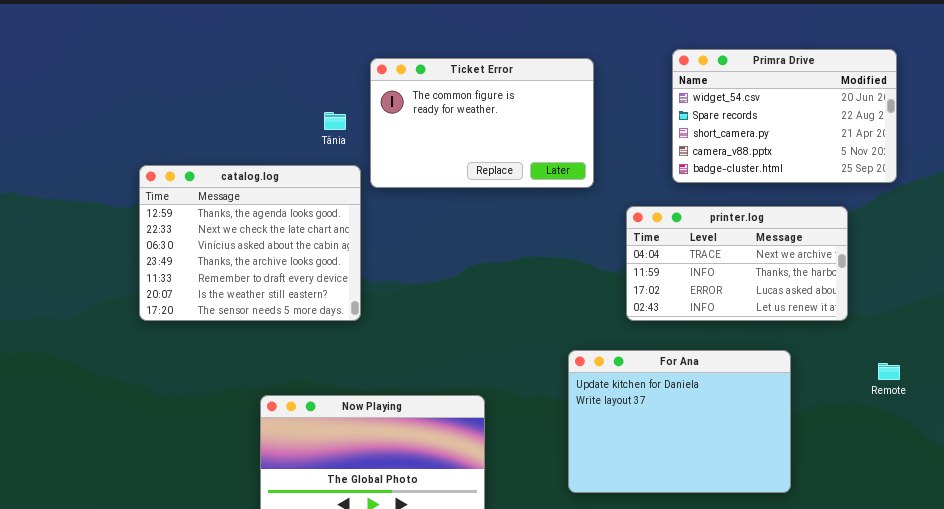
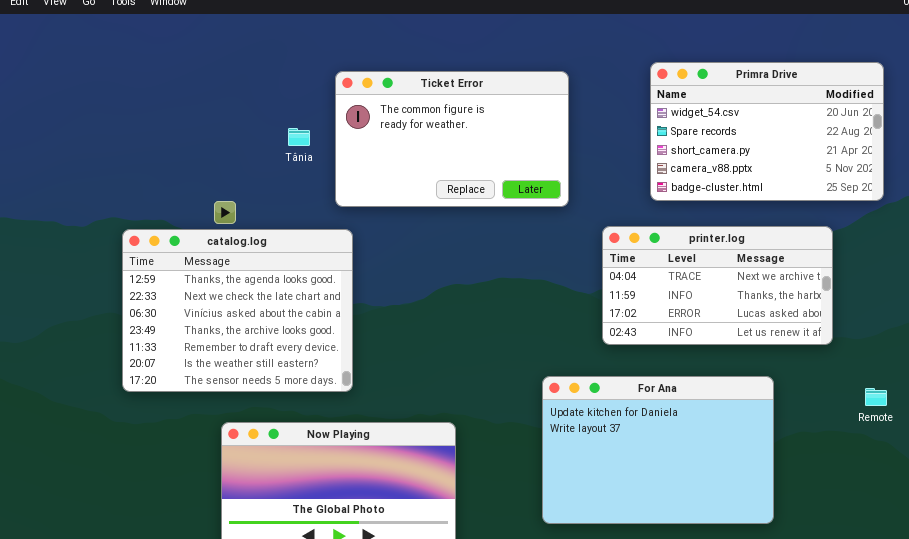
catalog.log: [139,165,361,321] -> [122,229,353,392], moved

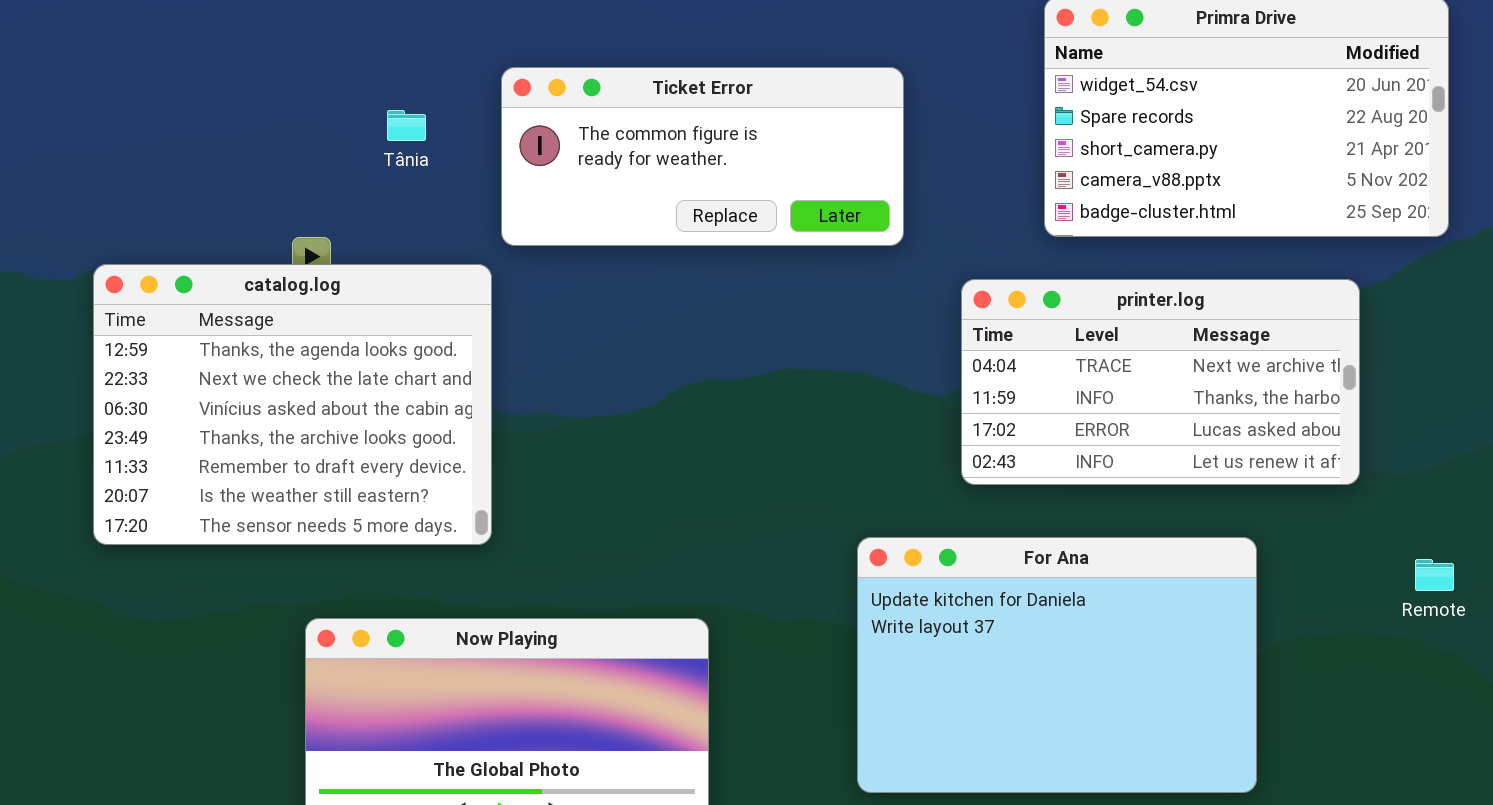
Ticket Error: [335,71,569,207] -> [501,67,904,246], resized
Tânia: [288,128,310,146] -> [387,110,426,141], moved
catalog.log: [122,229,353,392] -> [93,264,492,545], moved

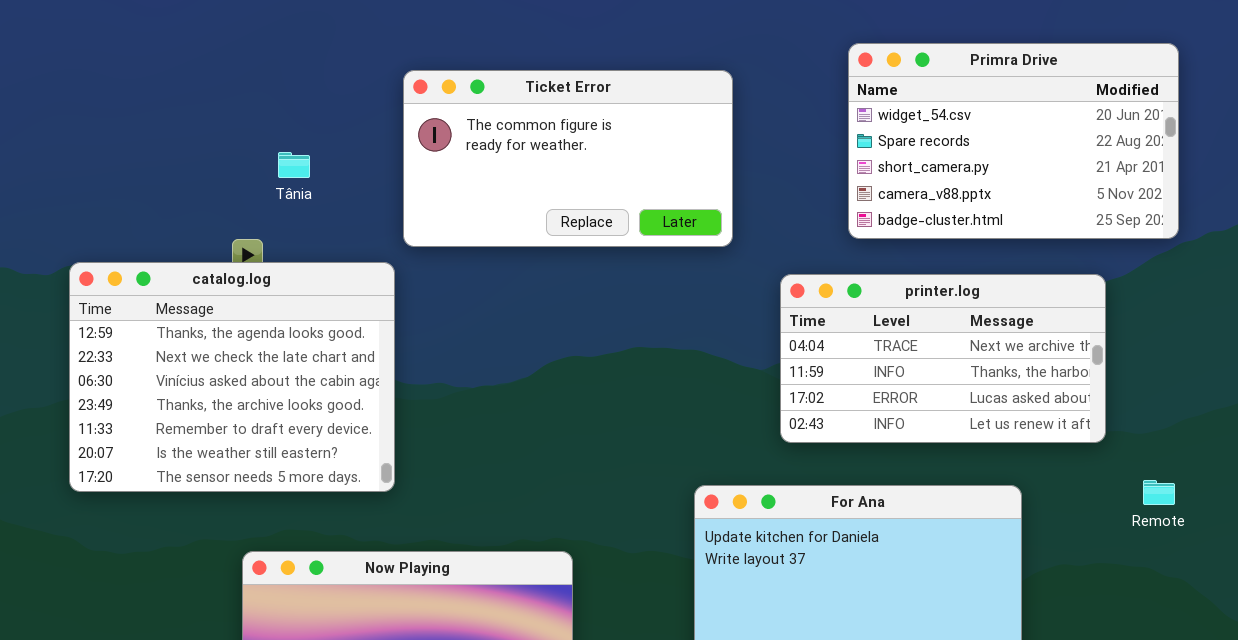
Ticket Error: [501,67,904,246] -> [403,70,733,247], resized
Tânia: [387,110,426,141] -> [278,152,310,178], moved
Remote: [1415,559,1454,591] -> [1143,480,1175,505], moved

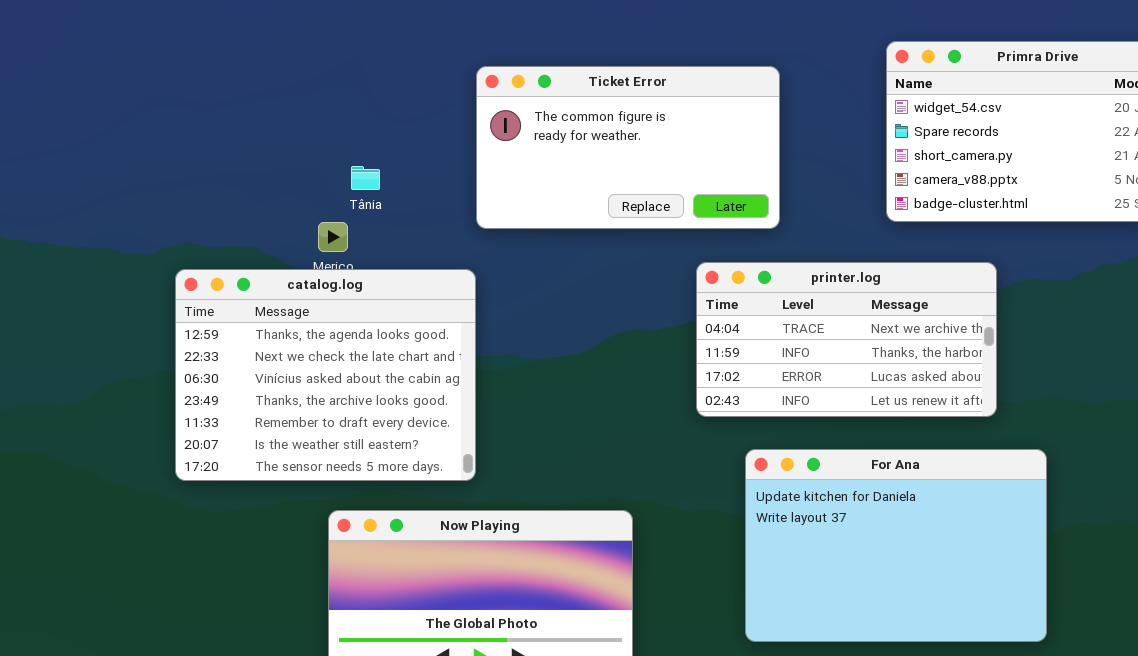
Tânia: [278,152,310,178] -> [351,166,380,190], moved
catalog.log: [69,262,395,492] -> [175,269,476,481], moved
printer.log: [780,274,1106,443] -> [696,262,997,417], moved

